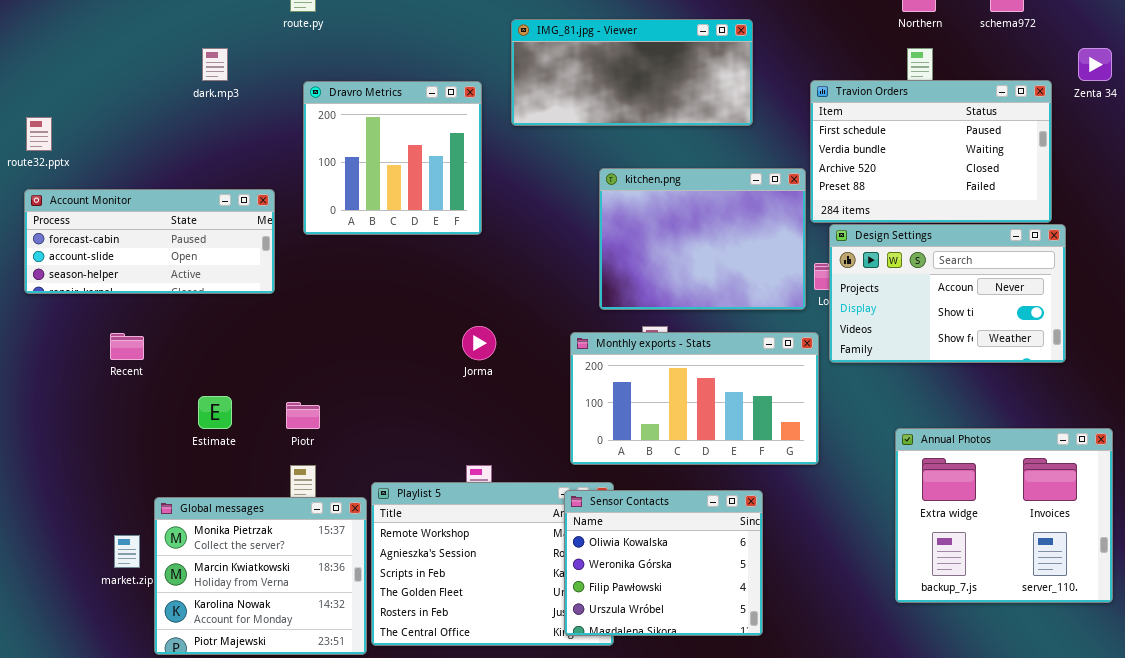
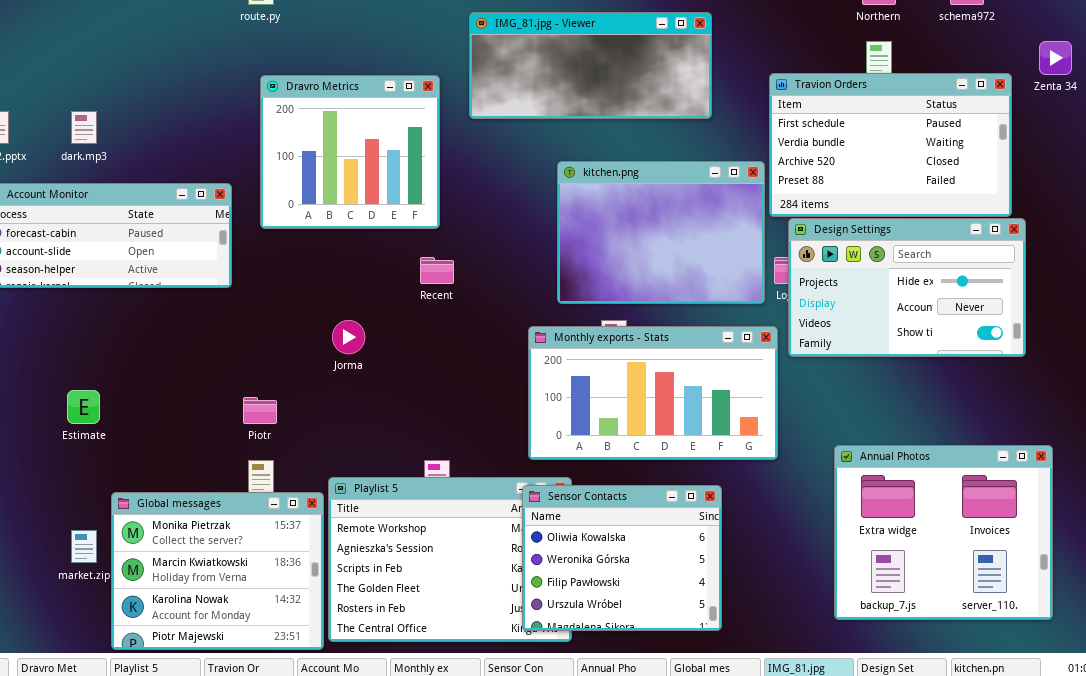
dark.mp3: [202,48,228,81] -> [71,111,97,144], moved
Design Settings: [829,224,1066,363] -> [788,218,1026,357], scrolled up 1 row
Jorma: [462,326,496,360] -> [332,320,365,354], moved
Recent: [110,333,144,360] -> [420,257,454,284], moved
Estimate: [198,396,232,429] -> [67,390,100,424], moved
Annual Photos: [895,428,1113,603] -> [834,445,1053,620], moved

